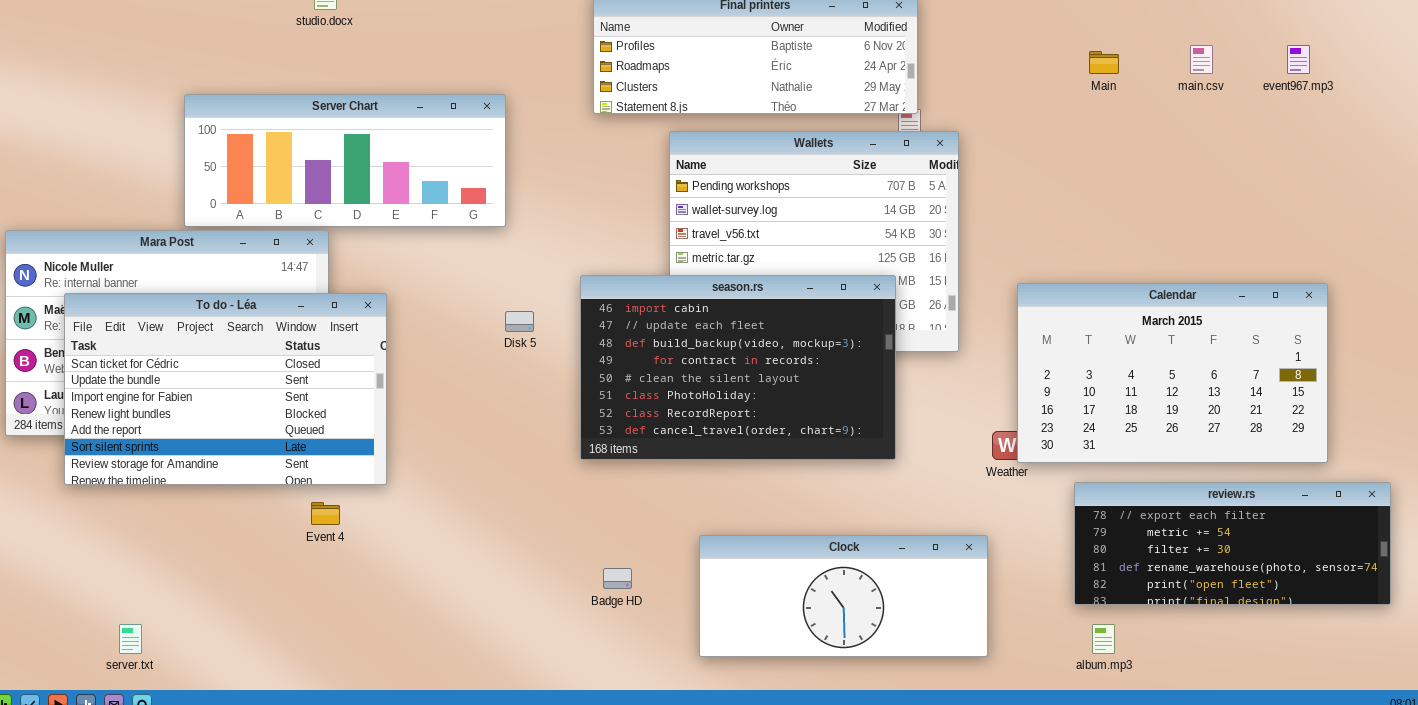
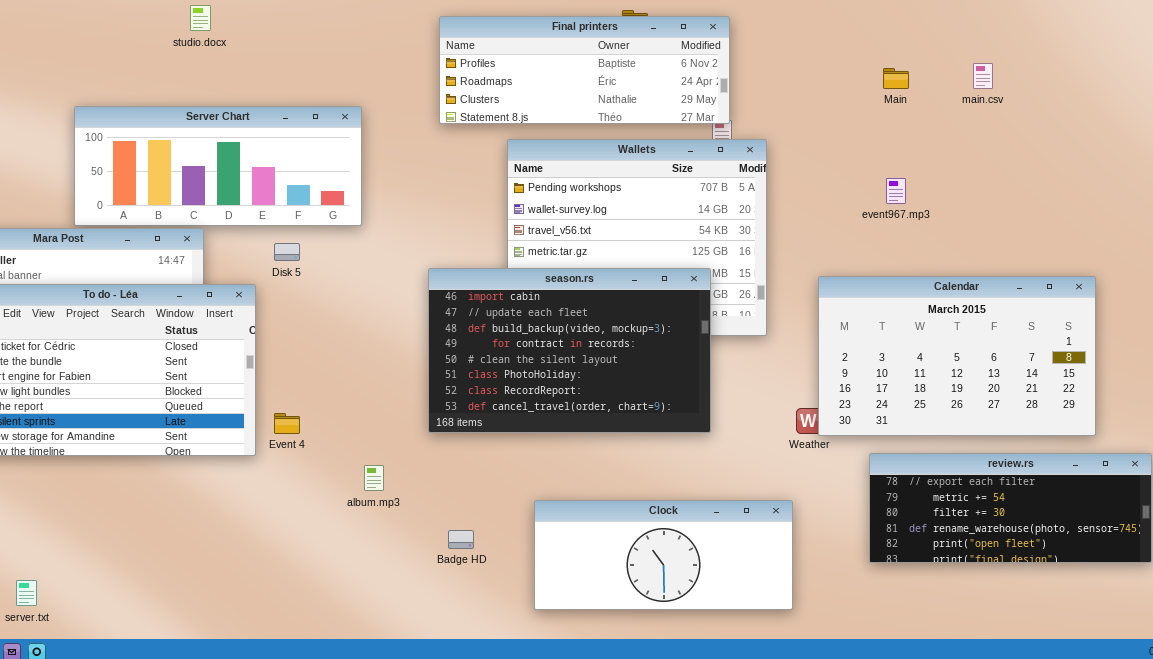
event967.mp3: [1287,45,1310,74] -> [886,178,906,204], moved
Disk 5: [505,311,534,332] -> [274,243,300,261], moved
Event 4: [311,502,340,525] -> [274,413,300,434], moved
album.mp3: [1092,624,1115,654] -> [364,465,384,491], moved

